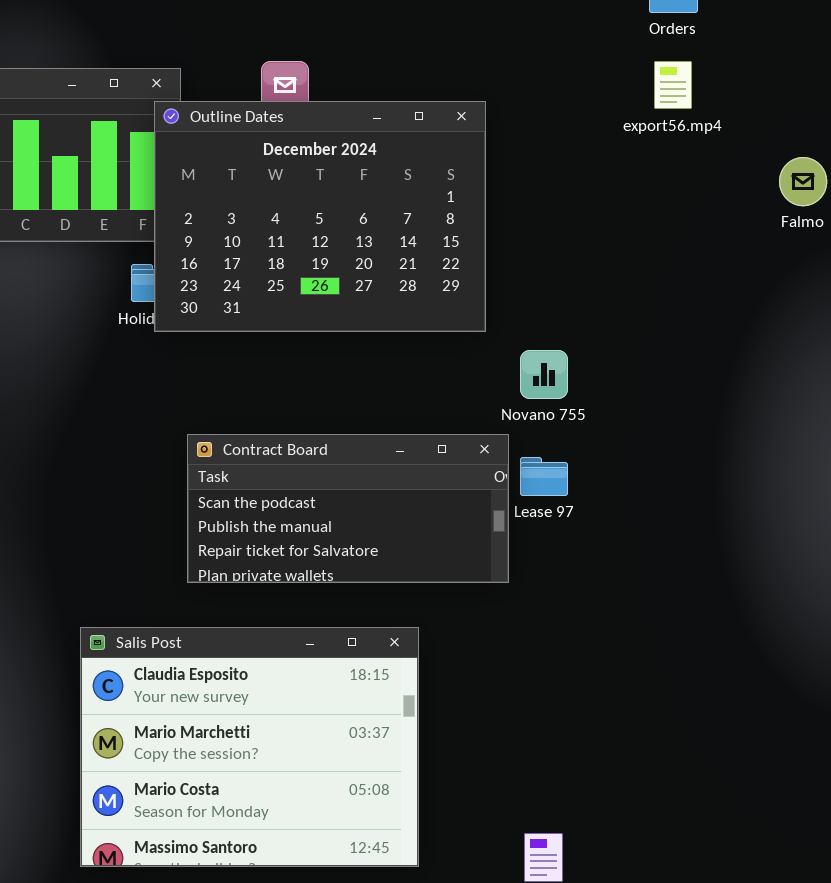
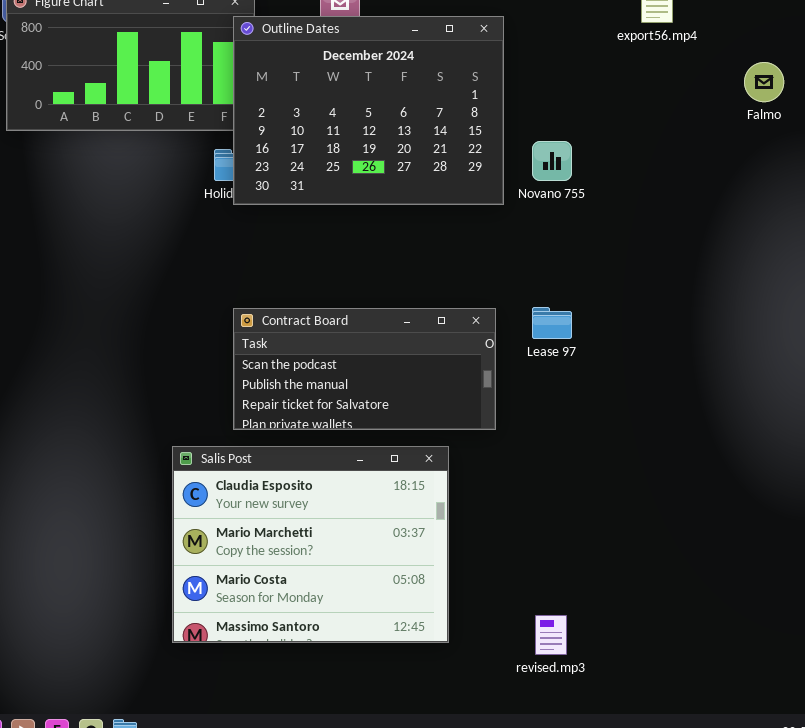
Novano 755: [520,350,568,399] -> [532,141,572,181], moved
Contract Board: [187,434,509,583] -> [233,308,496,430], moved

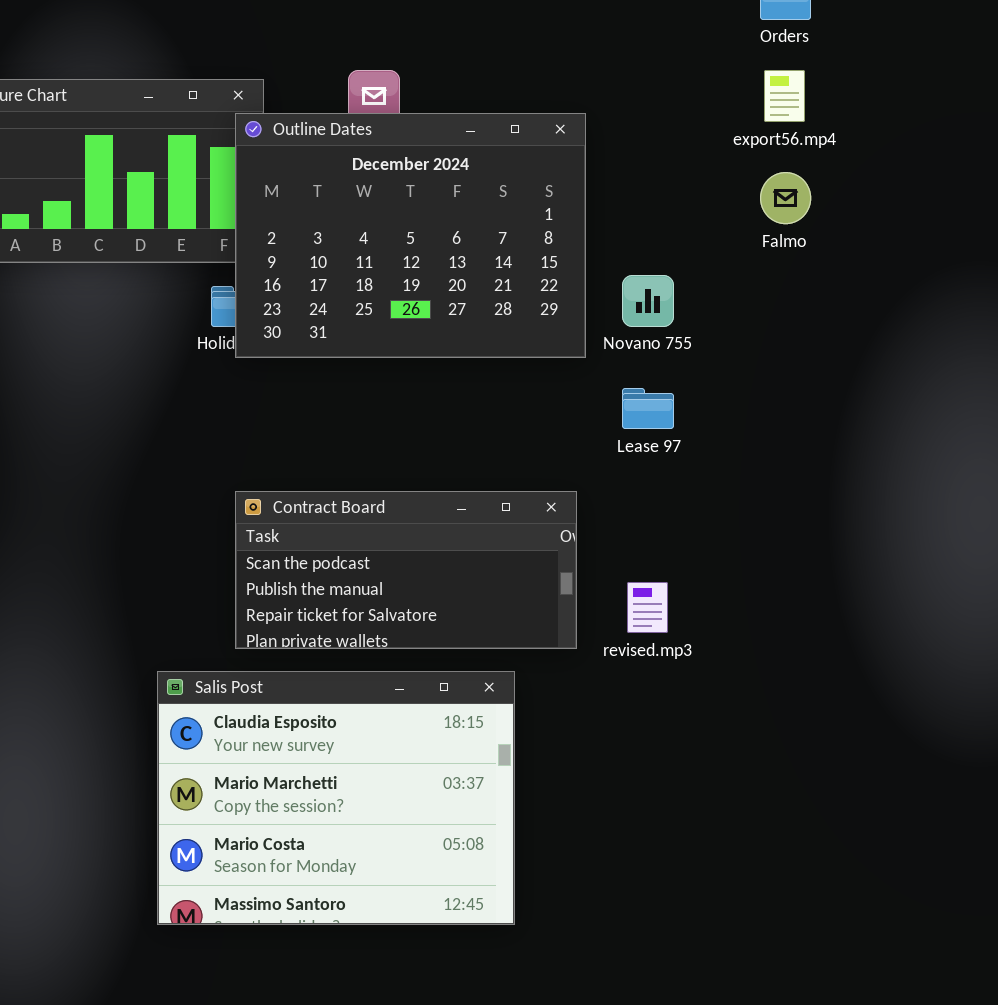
Falmo: [744,62,784,102] -> [760,172,811,224], moved
Lease 97: [532,307,572,339] -> [622,388,674,429], moved
revised.mp3: [535,615,567,655] -> [627,582,668,633], moved

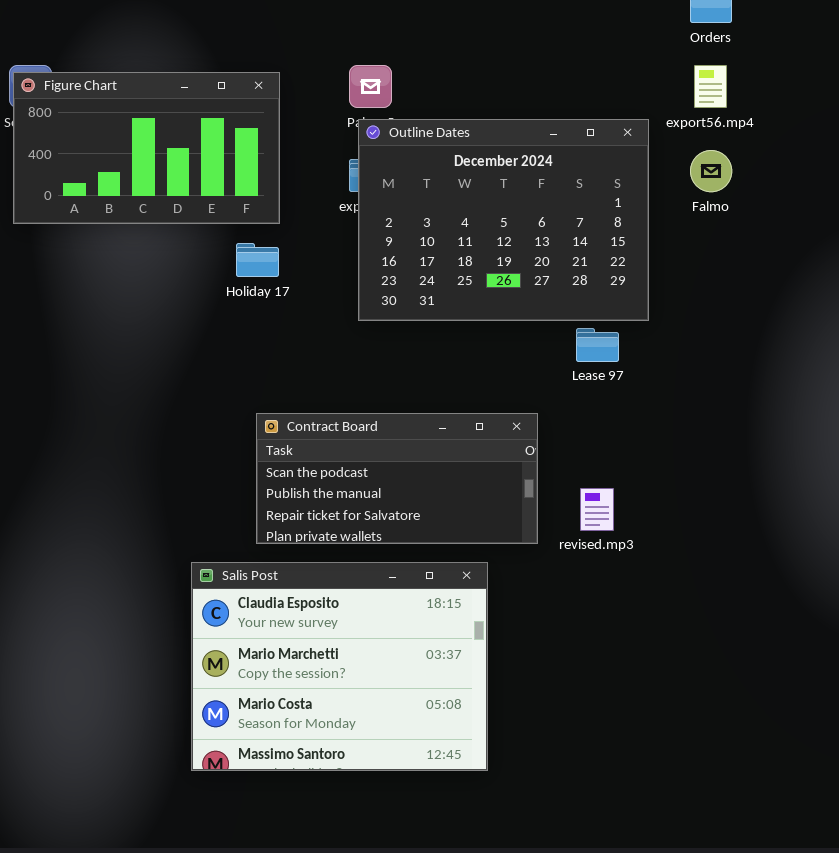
Outline Dates: [235,113,586,358] -> [358,119,649,321], moved

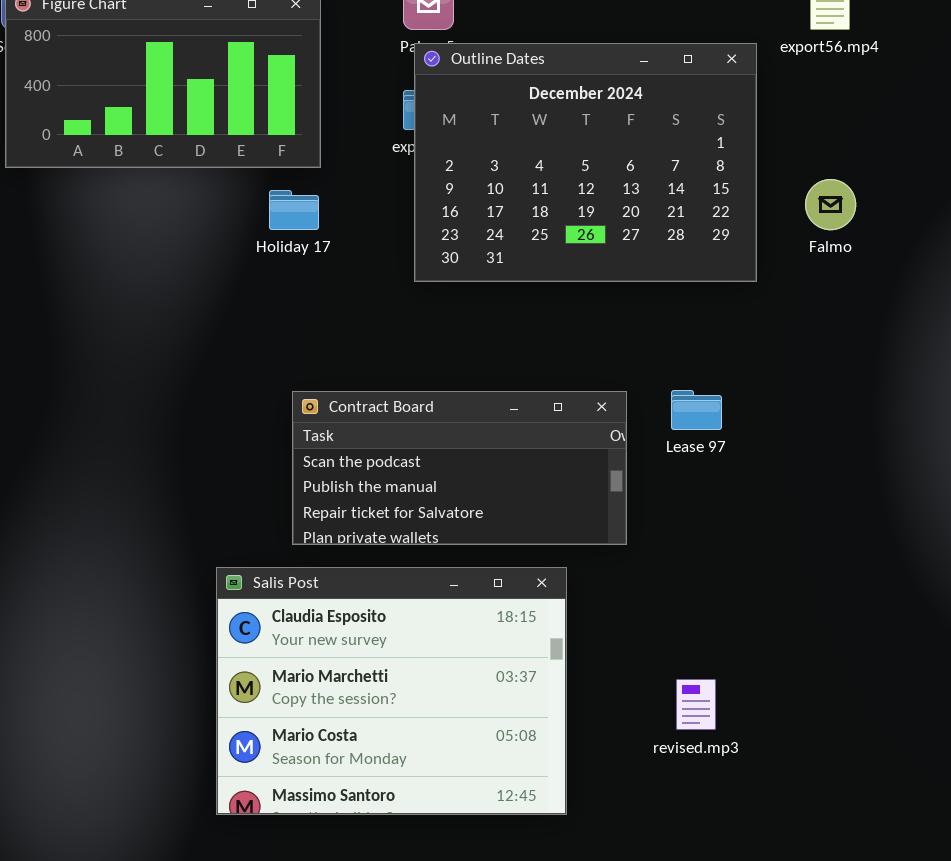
Falmo: [690,150,732,192] -> [805,179,856,230], moved
Lease 97: [576,328,619,362] -> [671,390,722,430], moved
revised.mp3: [580,488,614,531] -> [676,679,716,730], moved

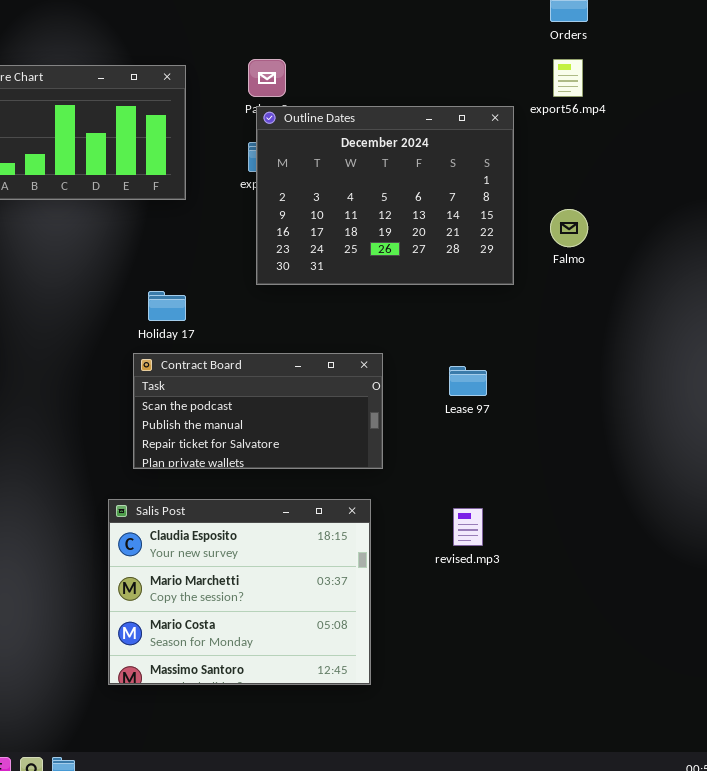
Holiday 17: [269,190,319,230] -> [148,291,186,321], moved
Contract Board: [292,391,627,545] -> [133,353,383,469], moved
revised.mp3: [676,679,716,730] -> [453,508,483,546], moved

